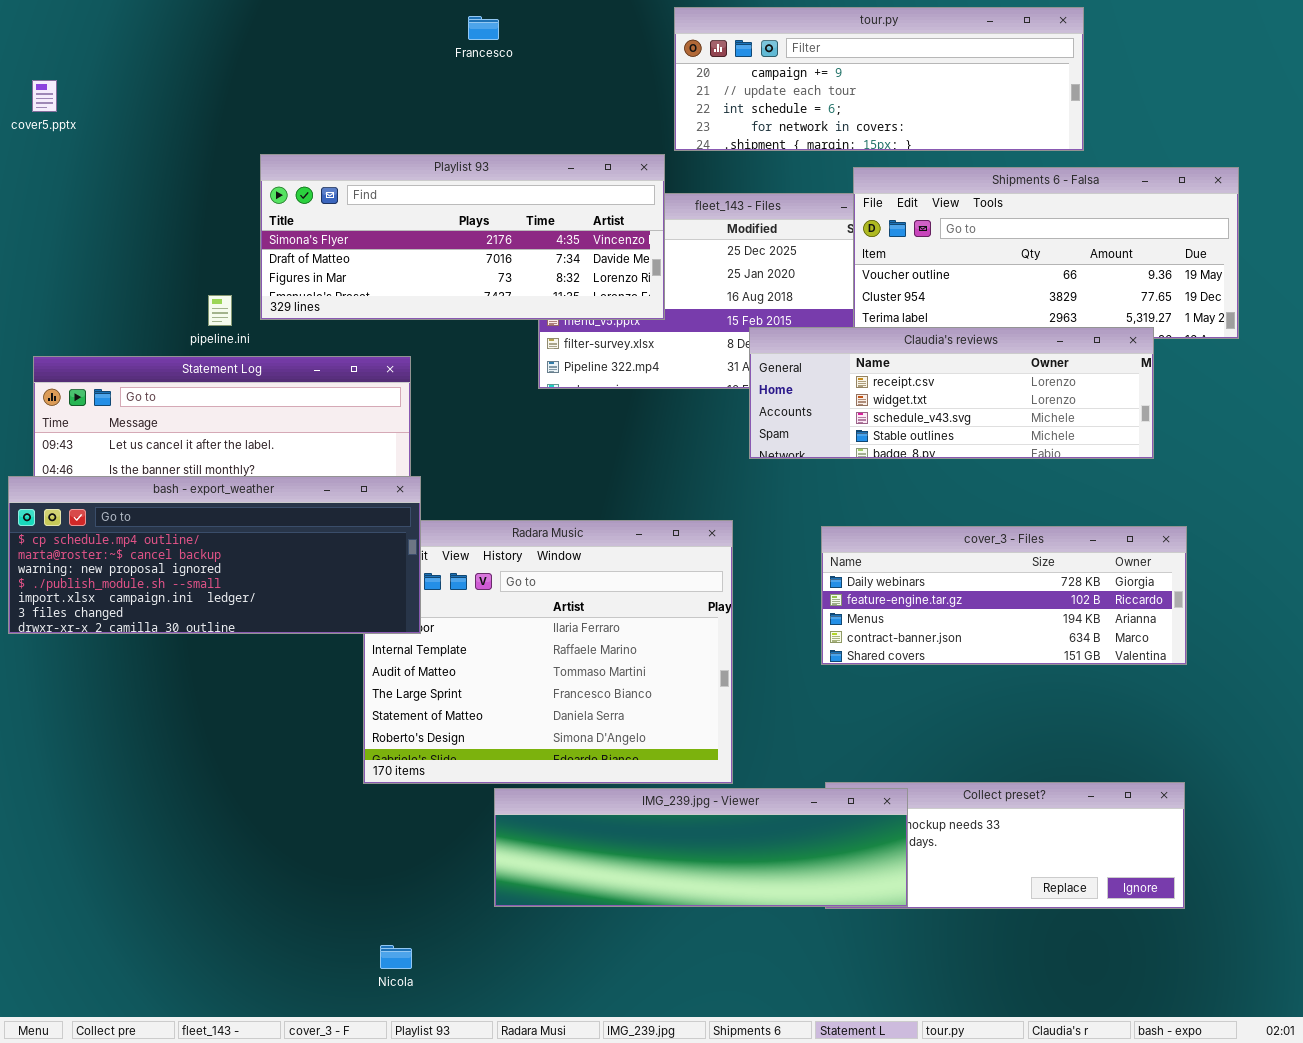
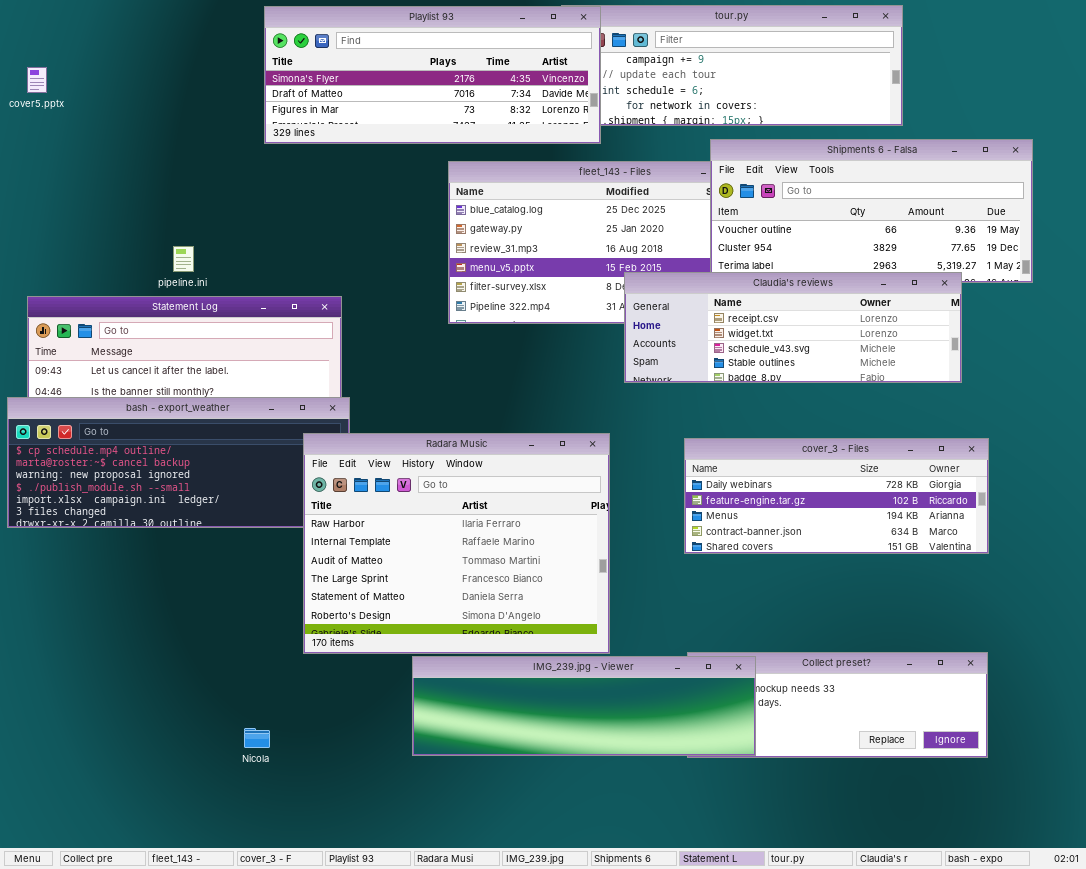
Playlist 93: [260,154,665,320] -> [264,6,601,144], moved
Radara Music: [363,520,733,784] -> [303,433,610,654], raised
Nicola: [380,945,412,969] -> [244,728,270,748], moved

